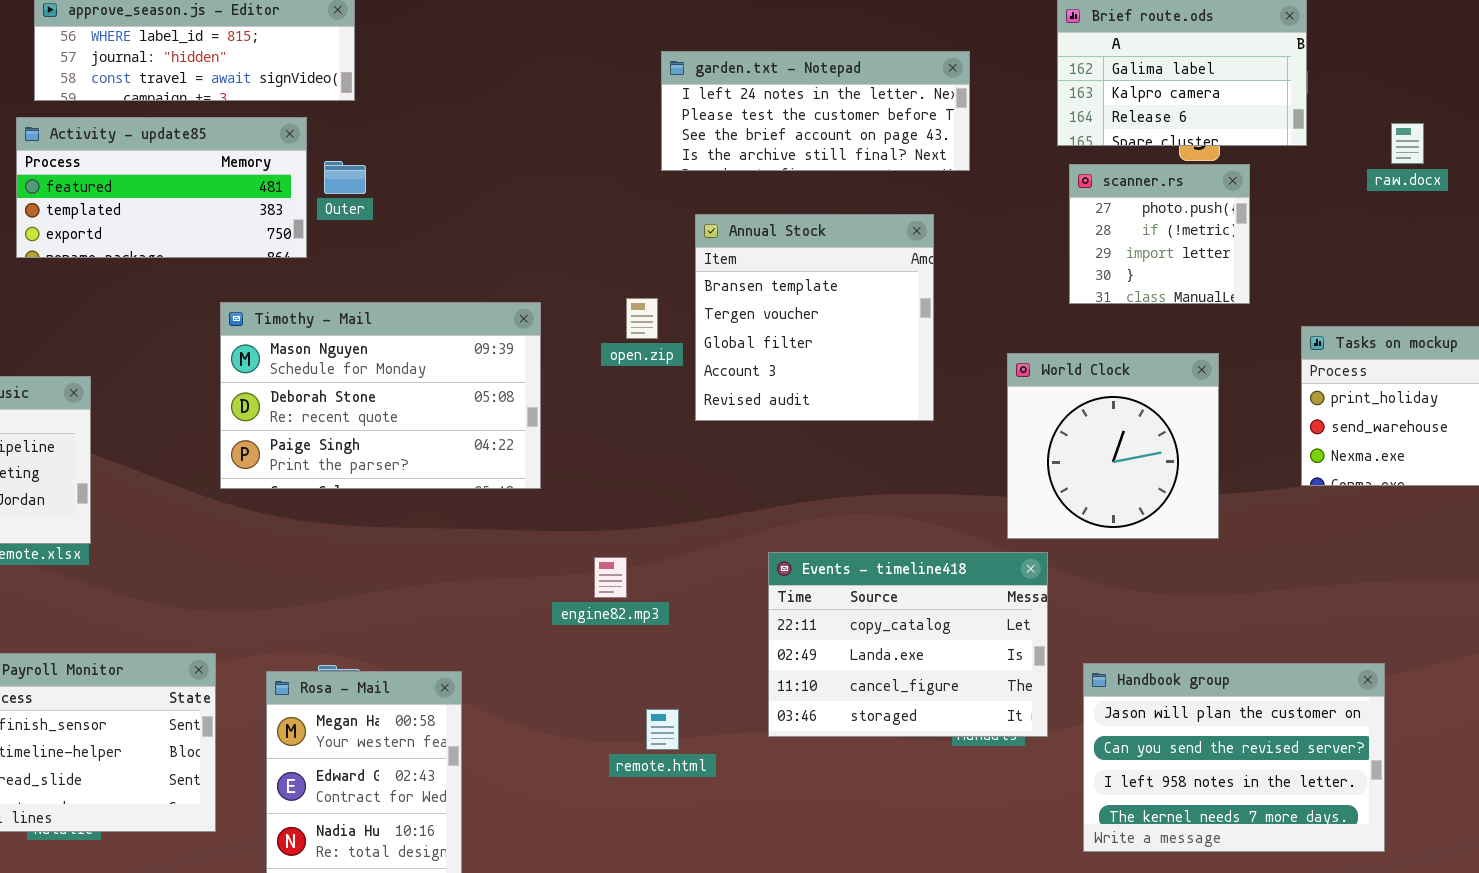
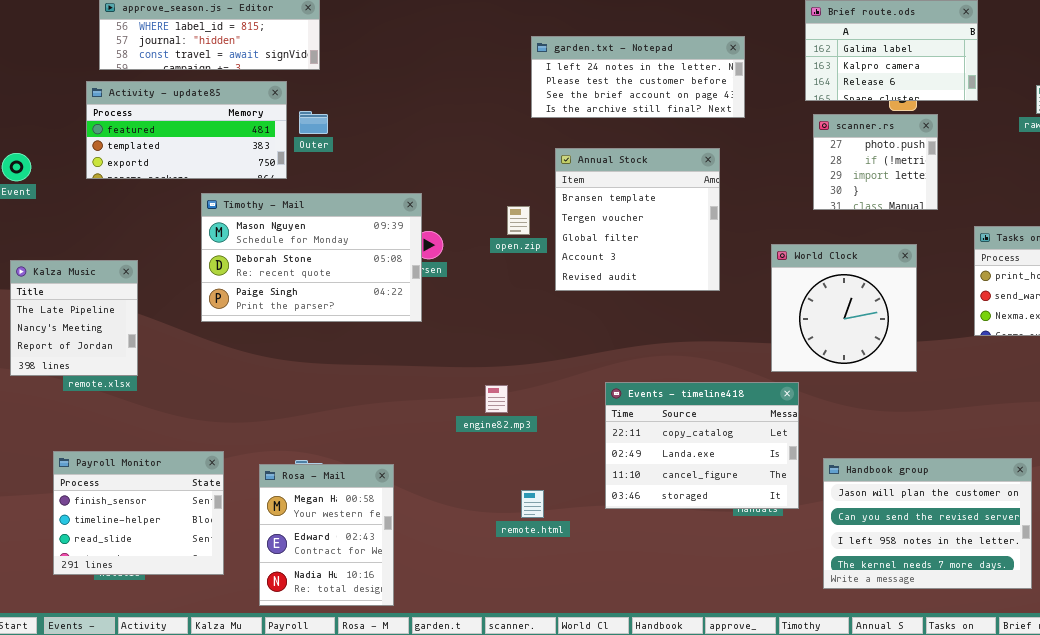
Timothy - Mail: [220,302,541,489] -> [201,193,422,322], moved

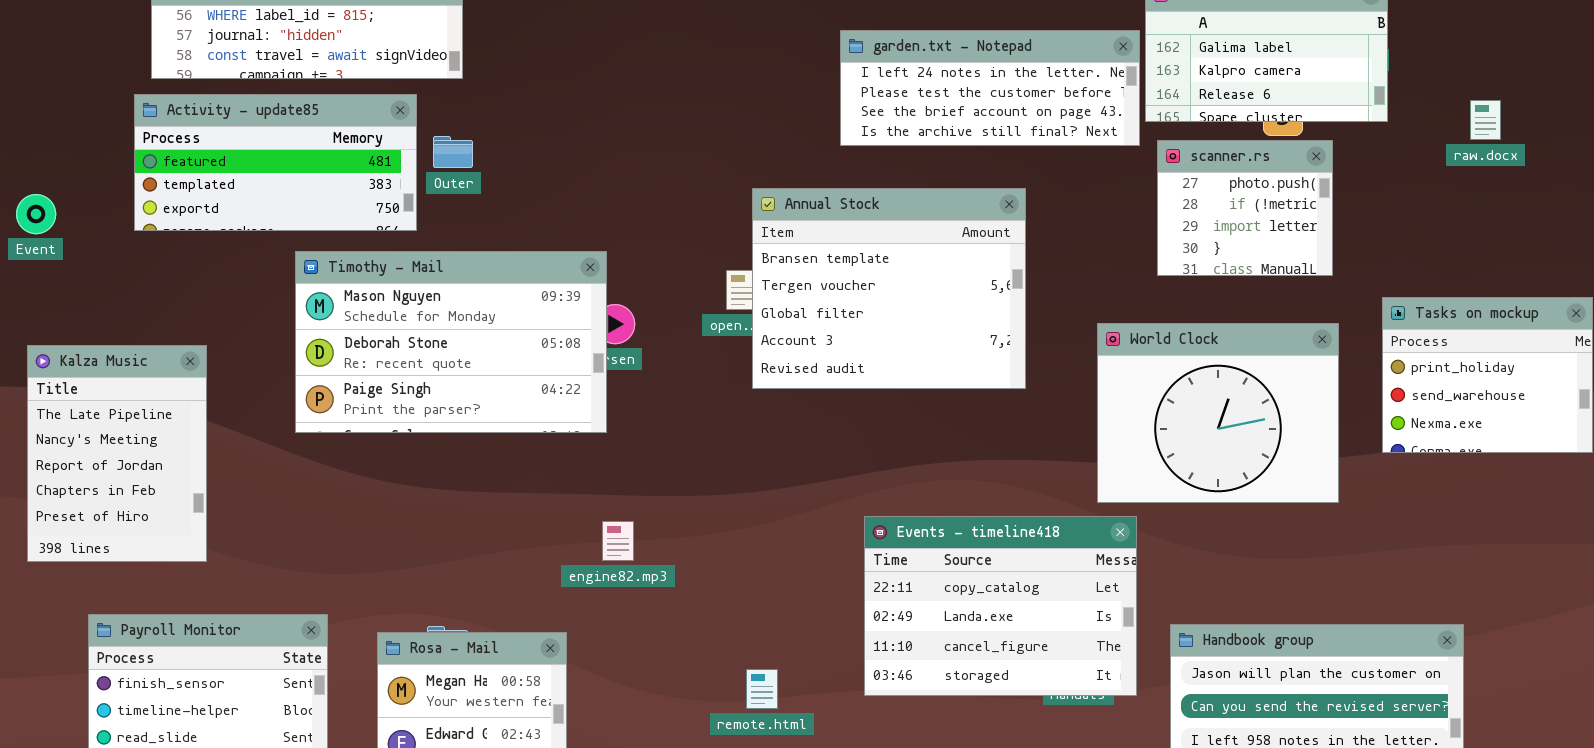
garden.txt - Notepad: [531,36,745,118] -> [840,30,1140,146], moved
Annual Stock: [555,148,720,291] -> [752,188,1026,389], resized
World Clock: [771,244,917,372] -> [1097,323,1339,503], resized
Kalza Music: [10,260,138,376] -> [27,345,207,562], resized
engine82.mp3: [485,385,508,413] -> [602,521,634,561], moved

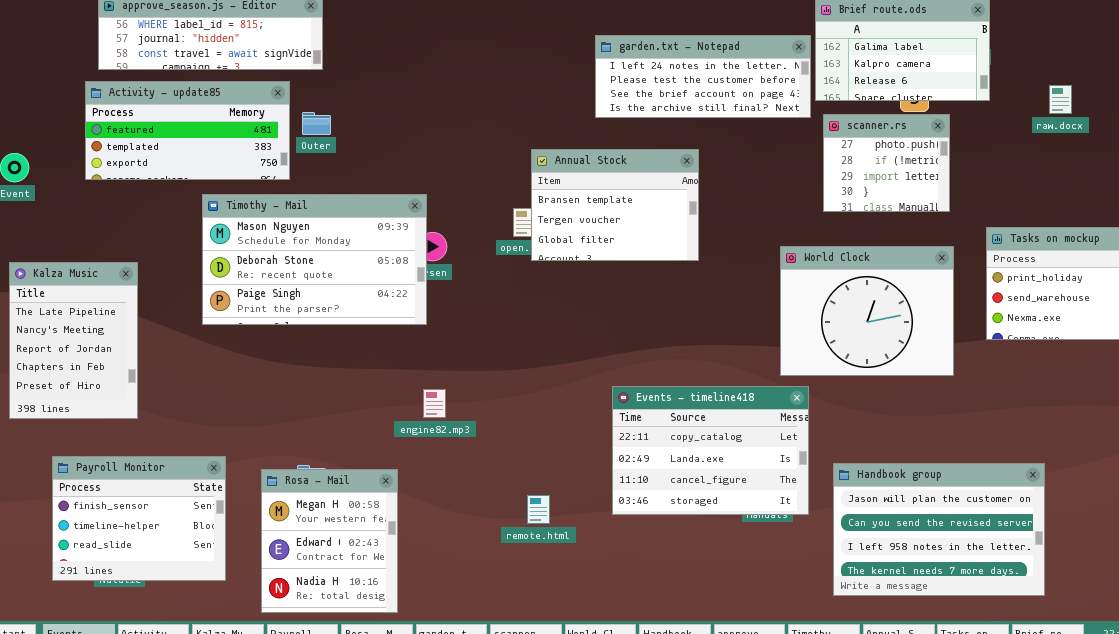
Annual Stock: [752,188,1026,389] -> [531,149,699,261], resized

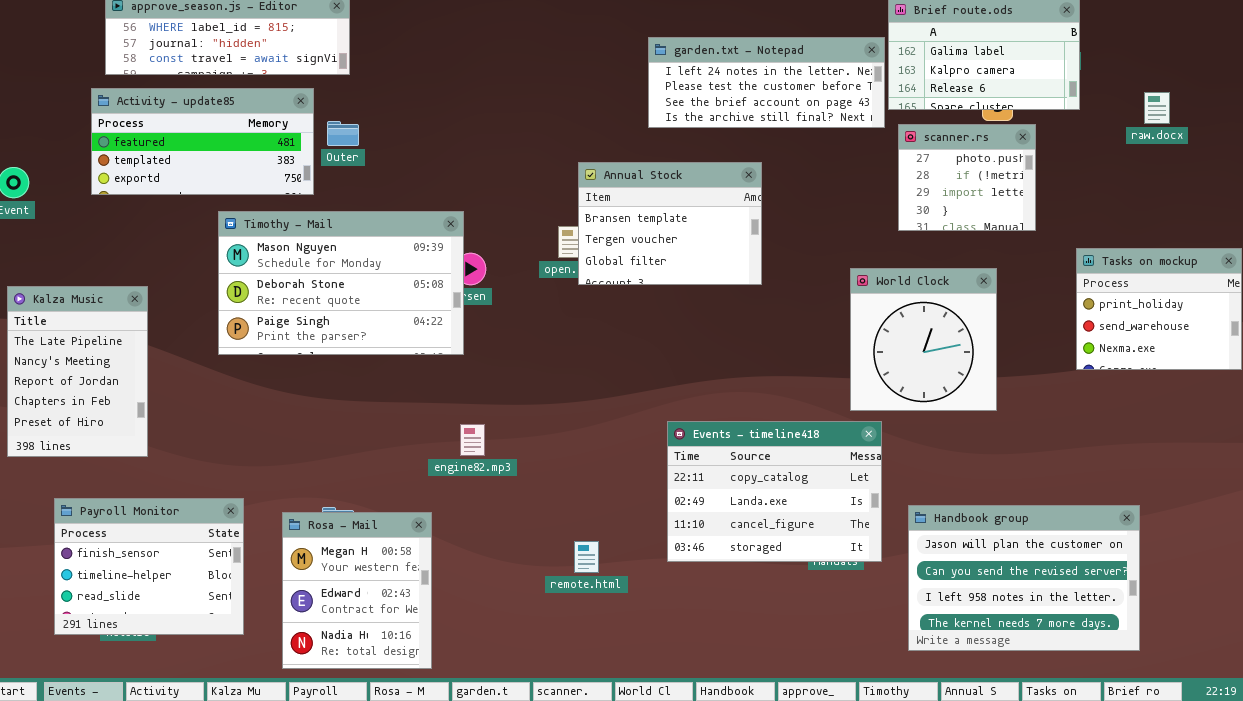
World Clock: [780,246,954,376] -> [850,268,997,411], resized

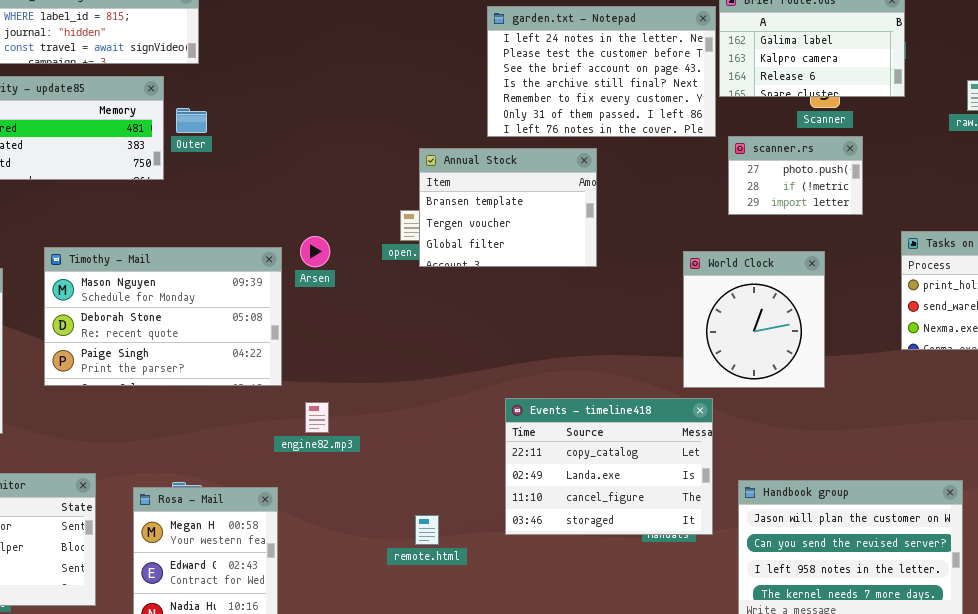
garden.txt - Notepad: [648,37,885,128] -> [487,6,716,137], moved, resized
scanner.rs: [898,124,1036,231] -> [728,136,863,215], resized
Timothy - Mail: [218,211,464,355] -> [44,247,282,386], moved

